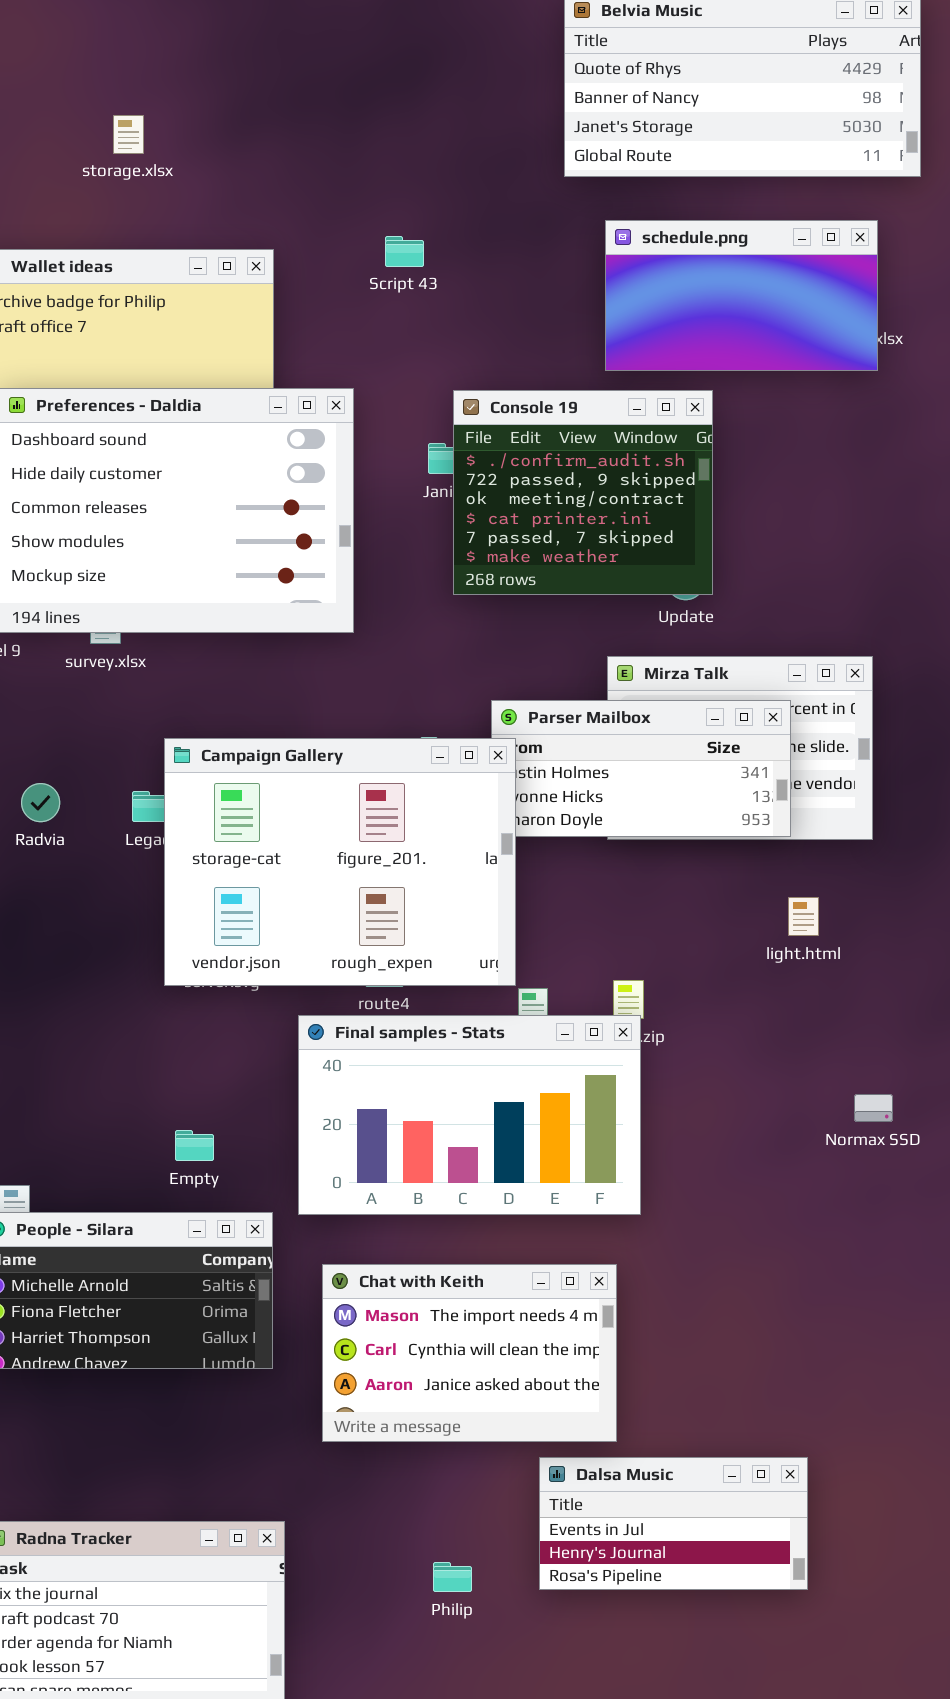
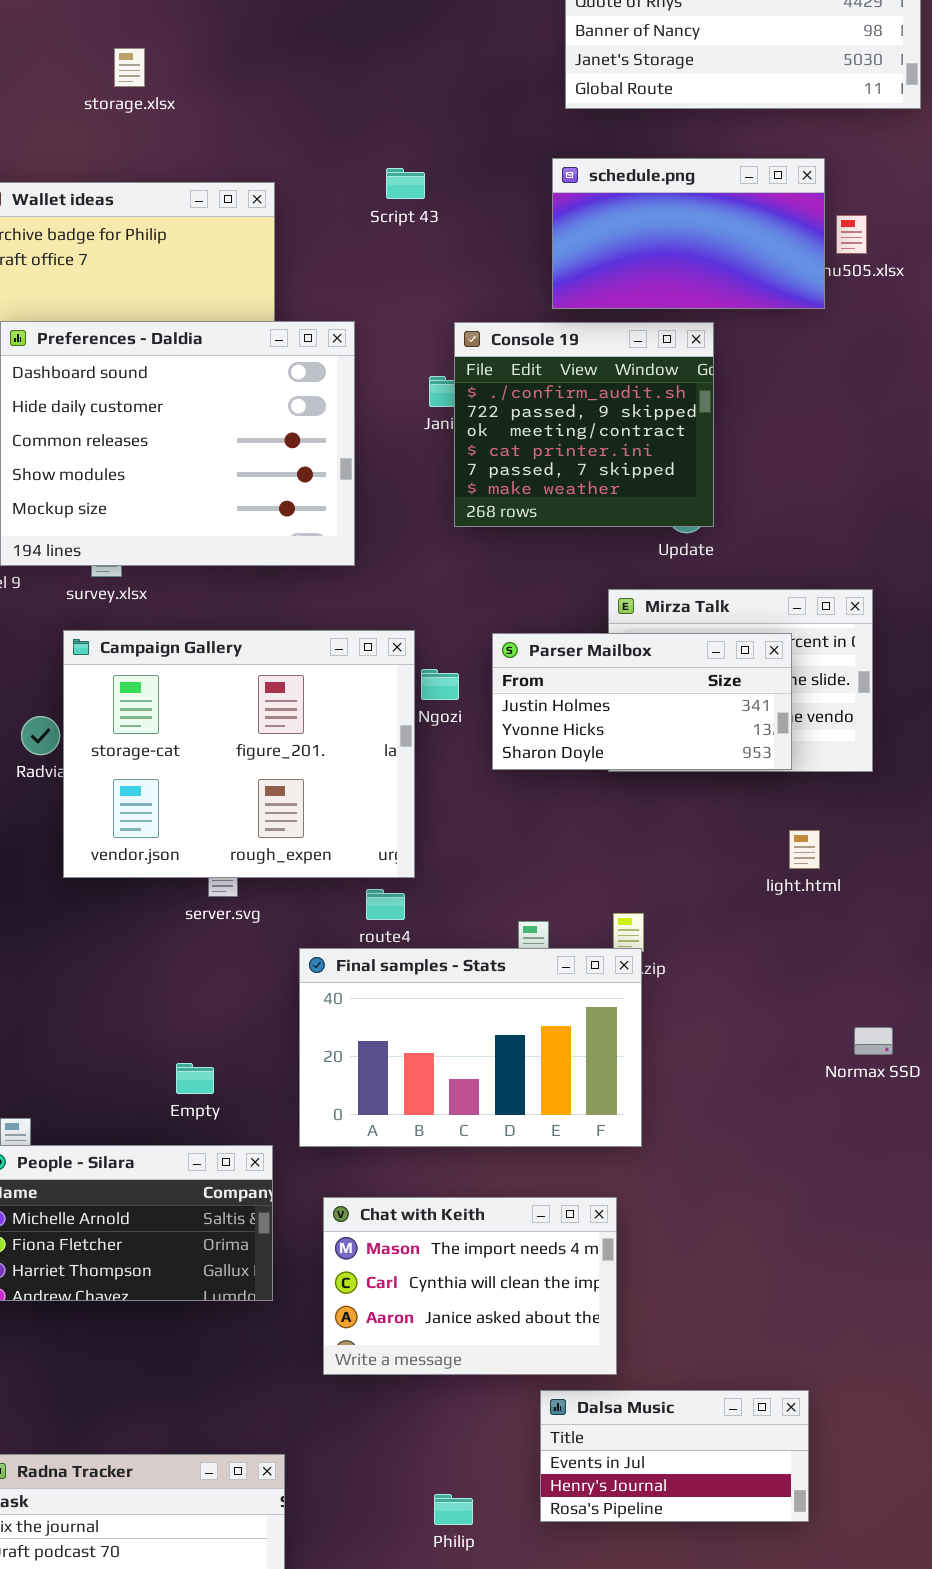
schedule.png: [605,220,878,371] -> [552,158,825,309], moved
Campaign Gallery: [164,738,516,986] -> [63,630,415,878], moved

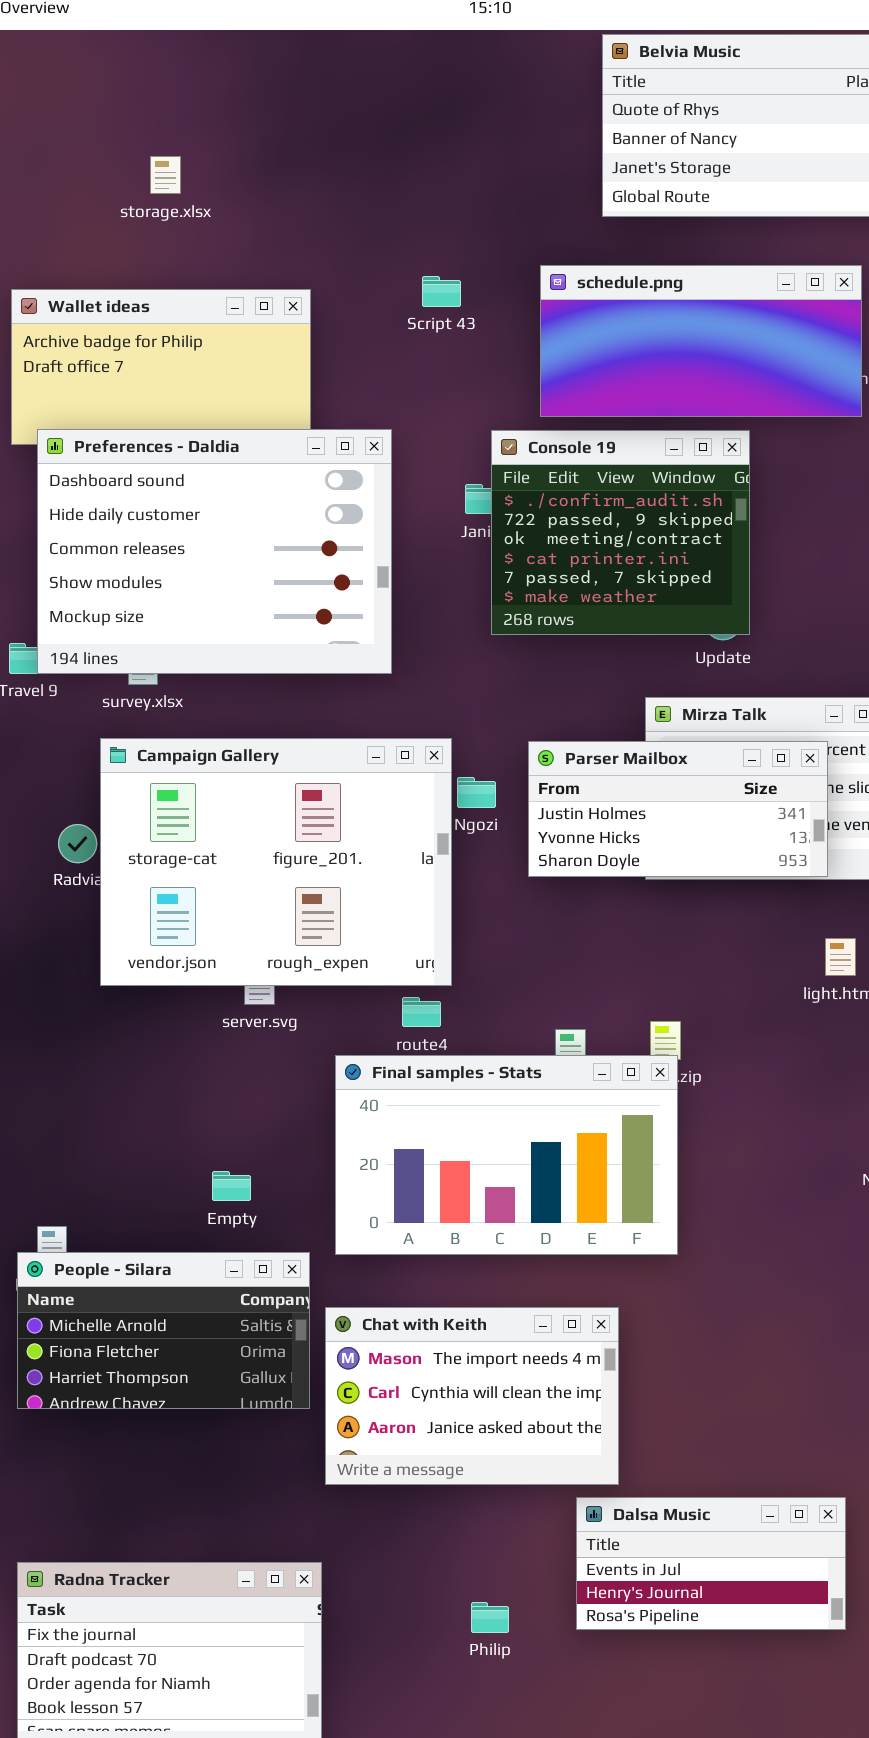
schedule.png: [552,158,825,309] -> [540,265,862,417], resized
Chat with Keith: [323,1197,617,1375] -> [325,1307,619,1485], moved

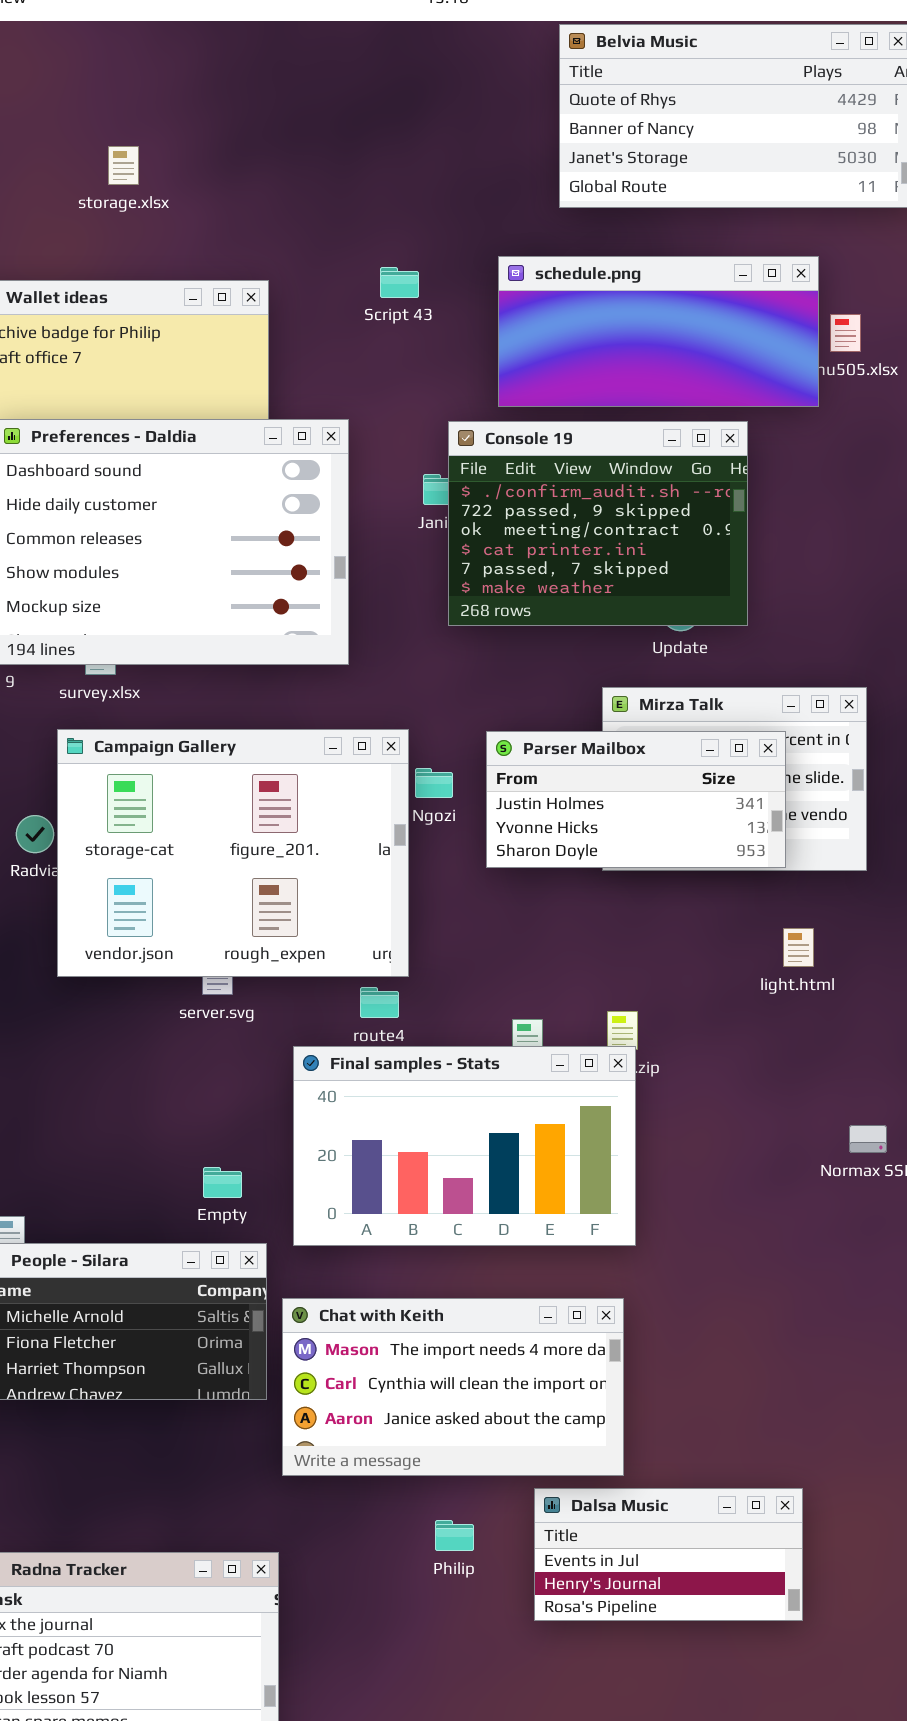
Console 19: [491,430,750,635] -> [448,421,748,626], resized
Empty: [212,1171,251,1201] -> [203,1167,242,1198], moved
Chat with Keith: [325,1307,619,1485] -> [282,1298,624,1476], resized
Philip: [471,1602,509,1633] -> [435,1520,474,1551], moved

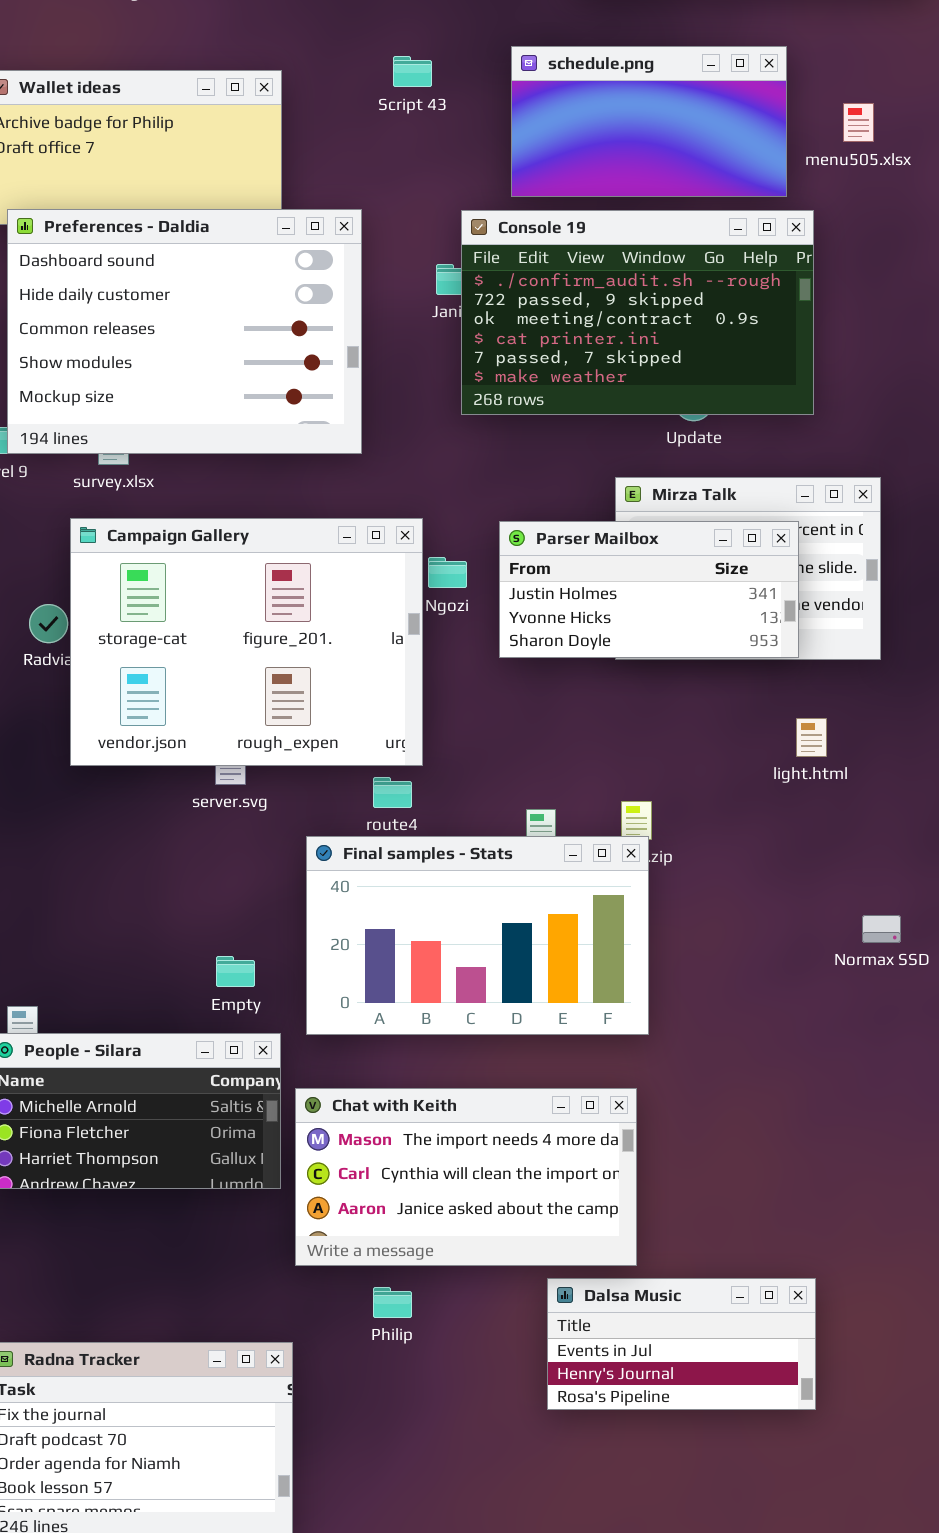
schedule.png: [498,256,819,407] -> [511,46,787,197], resized
Console 19: [448,421,748,626] -> [461,210,814,415], resized
Philip: [435,1520,474,1551] -> [373,1287,412,1318], moved

